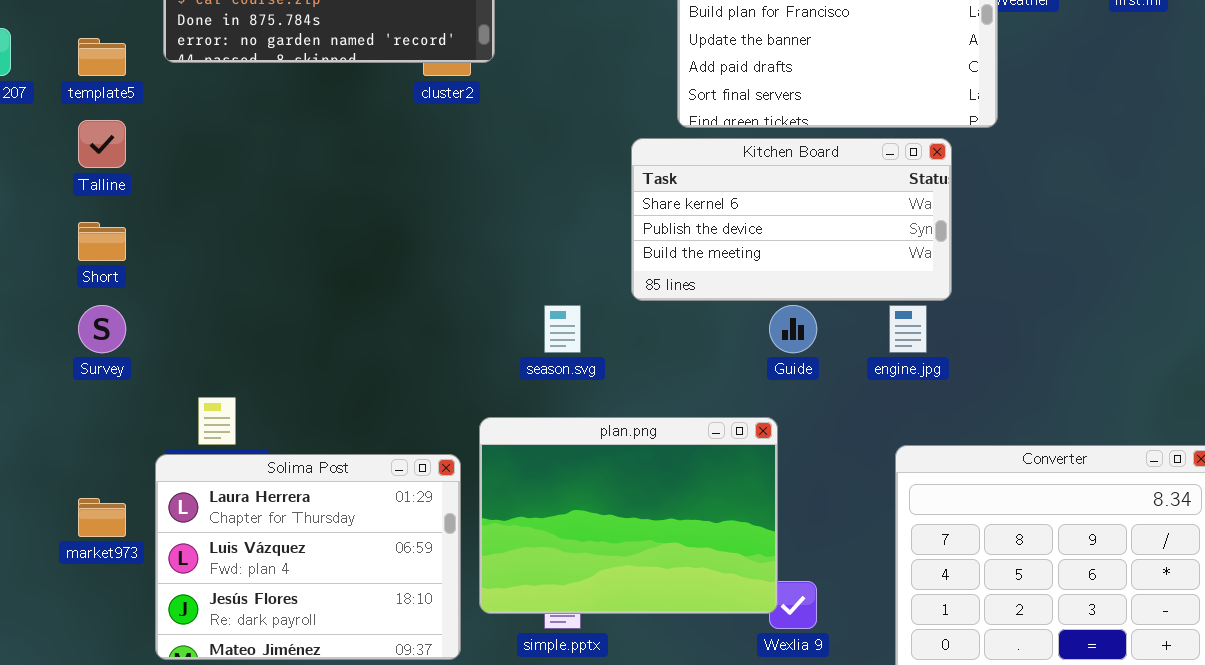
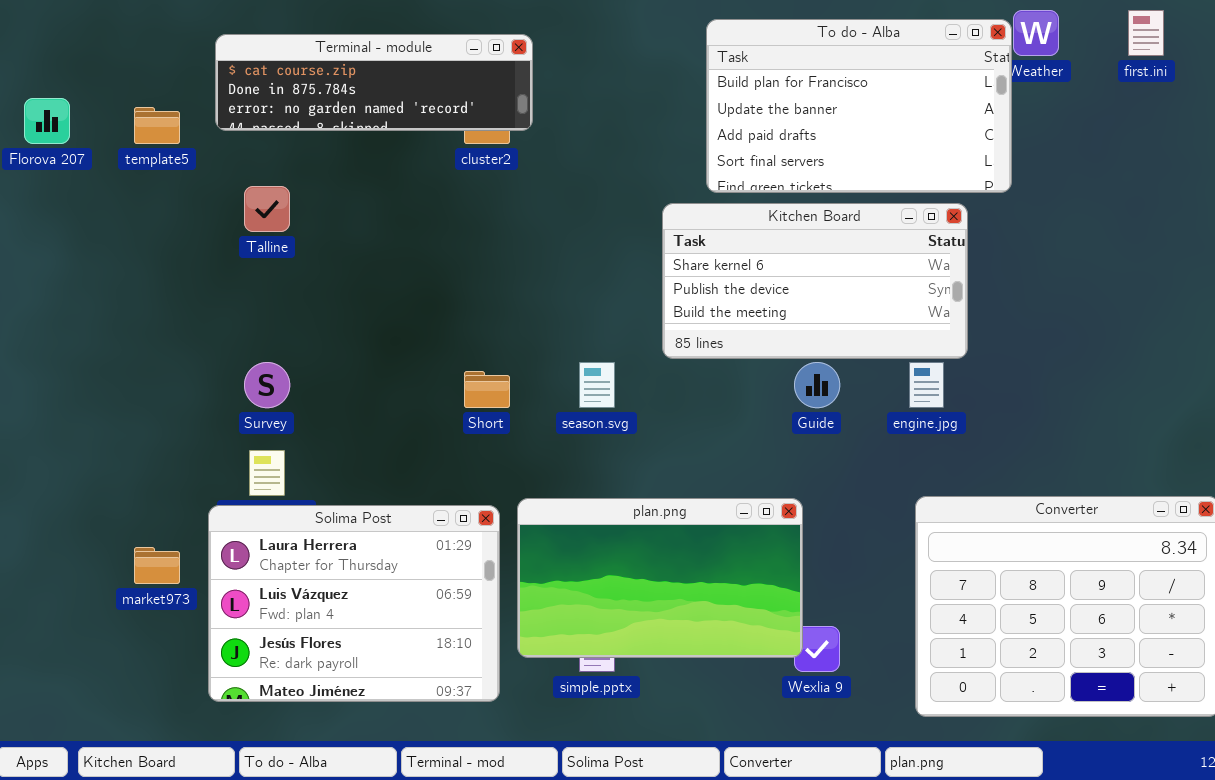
Talline: [78,120,126,168] -> [244,186,290,232], moved
Short: [78,222,126,261] -> [464,371,510,408], moved
Survey: [78,305,126,353] -> [244,362,290,408], moved
plan.png: [479,417,778,614] -> [517,498,803,658], resized

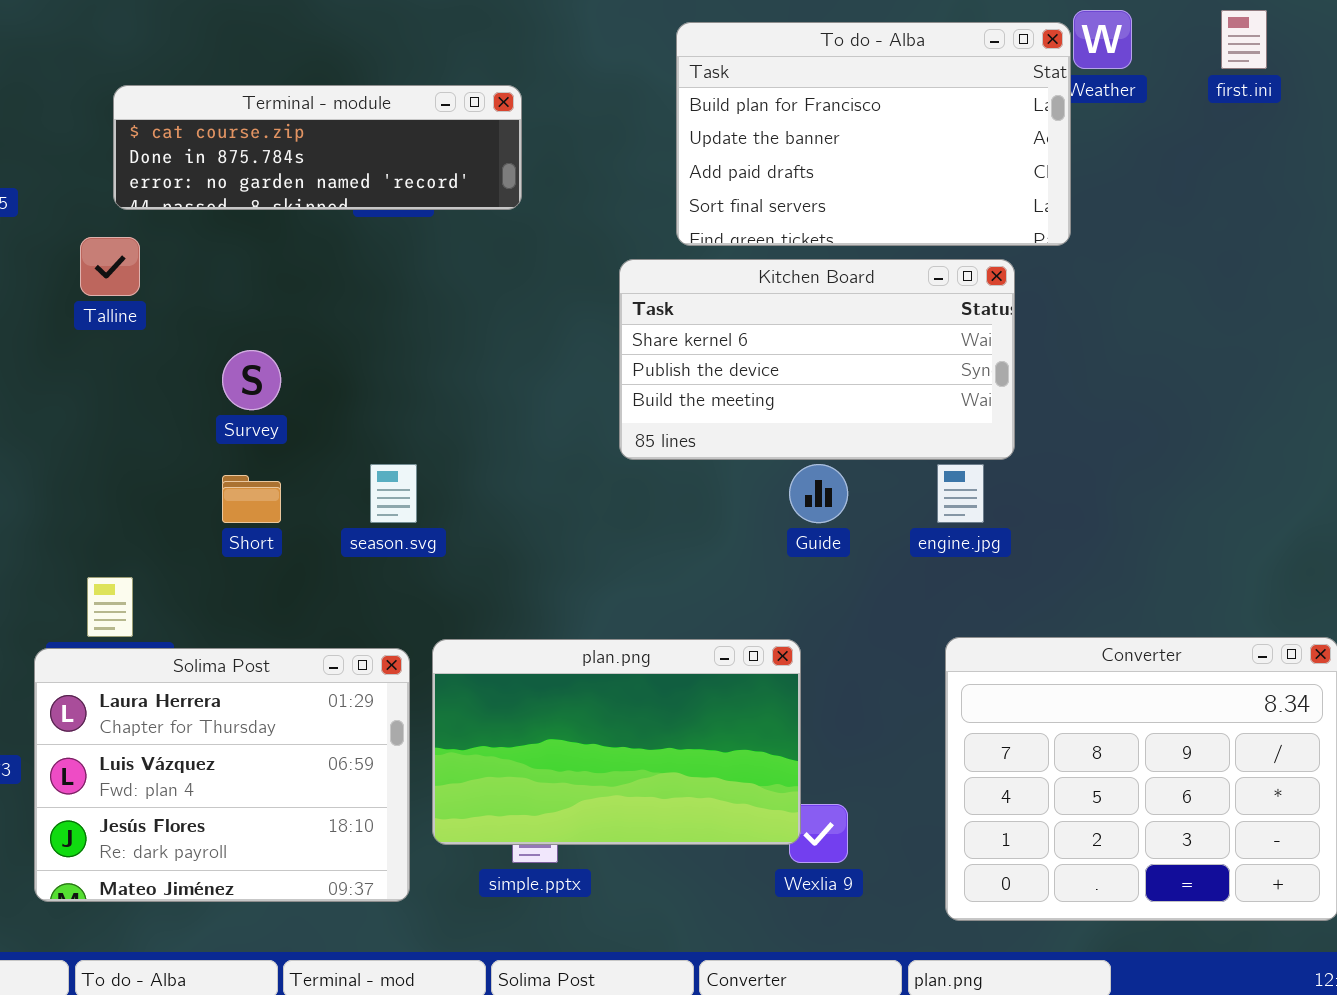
Terminal - module: [215,34,533,131] -> [113,85,522,210], moved
Survey: [244,362,290,408] -> [222,350,281,410], moved
season.svg: [579,362,615,408] -> [370,464,417,523], moved
Short: [464,371,510,408] -> [222,475,281,523], moved

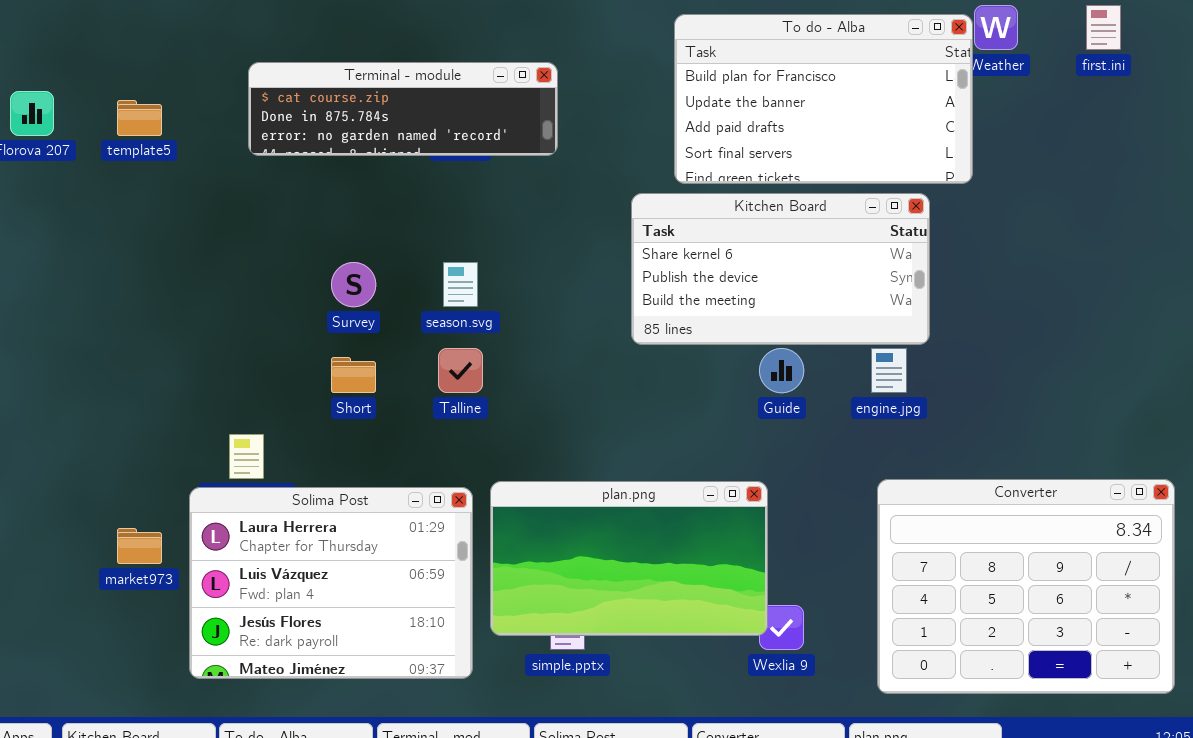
Talline: [80,237,140,296] -> [438,348,483,393], moved
season.svg: [370,464,417,523] -> [443,262,478,307], moved

